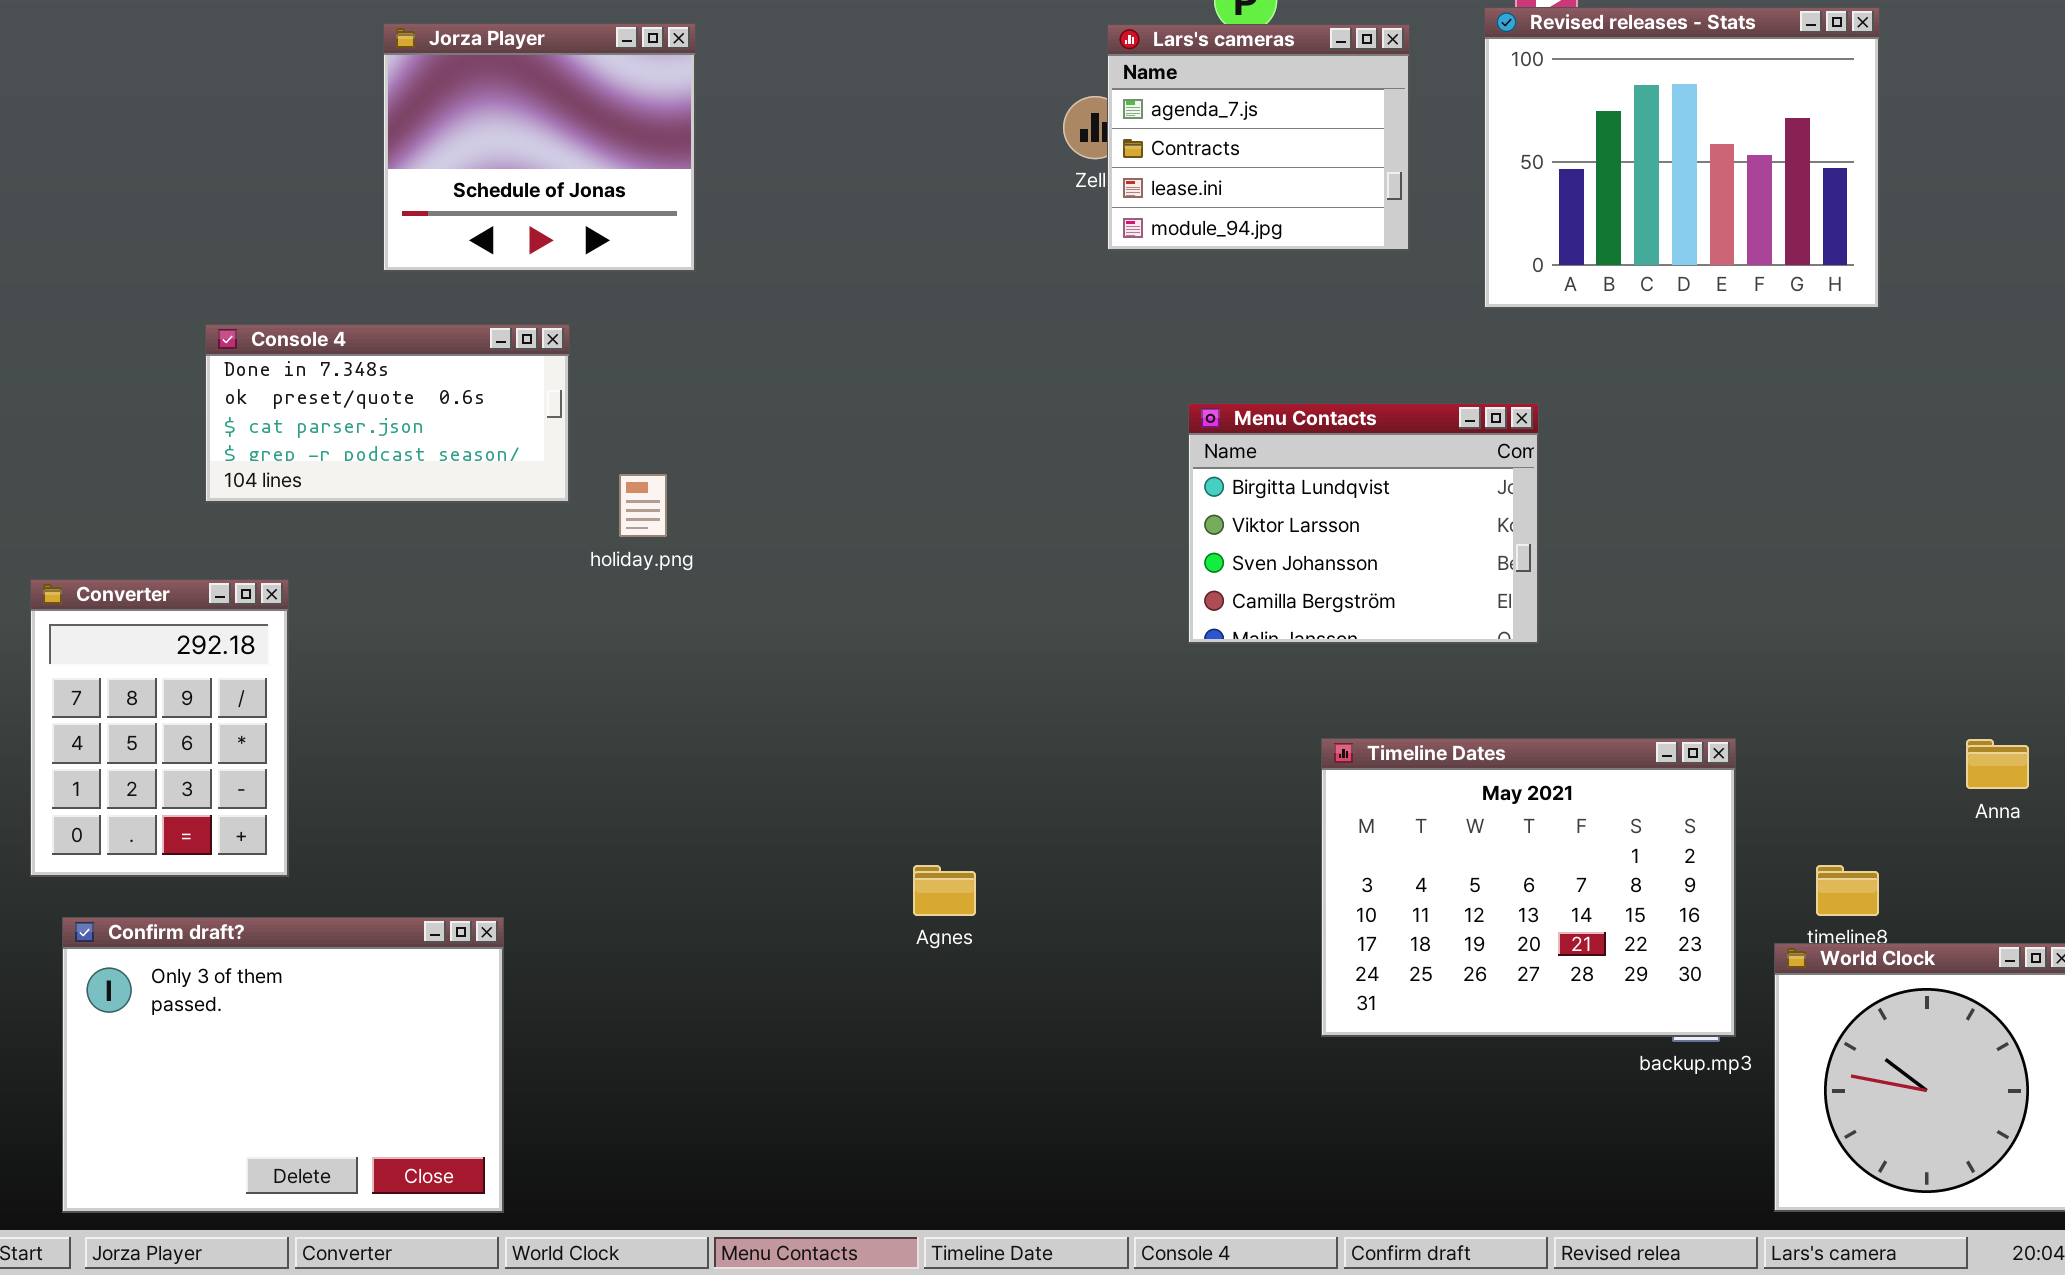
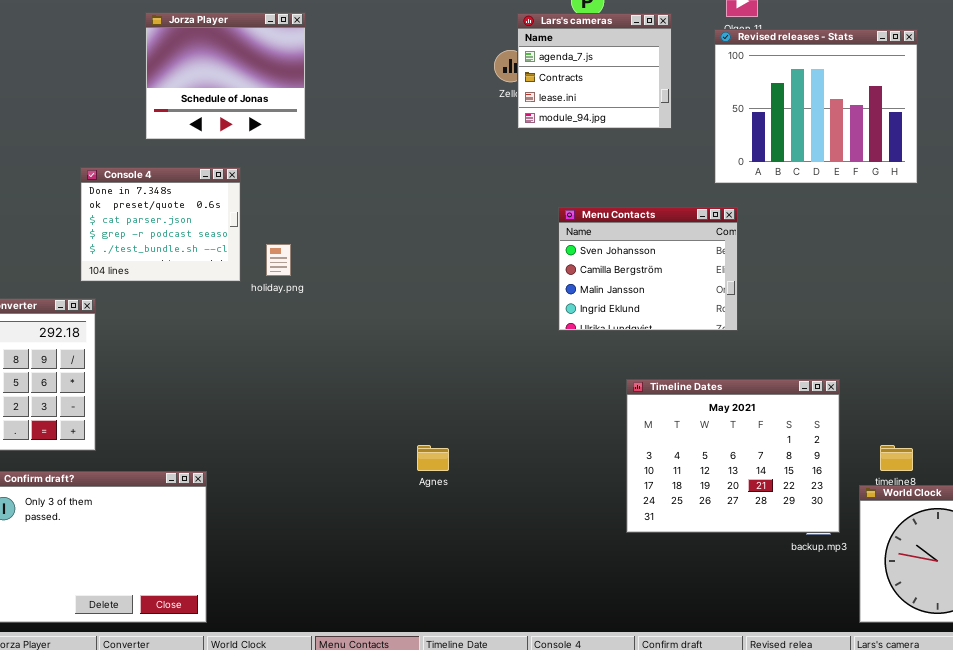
Revised releases - Stats: [1484,7,1880,309] -> [714,29,918,184], moved
Console 4: [205,324,570,503] -> [80,167,241,282], resized
Menu Contacts: [1188,403,1539,644] -> [558,207,738,331], scrolled down 2 rows

